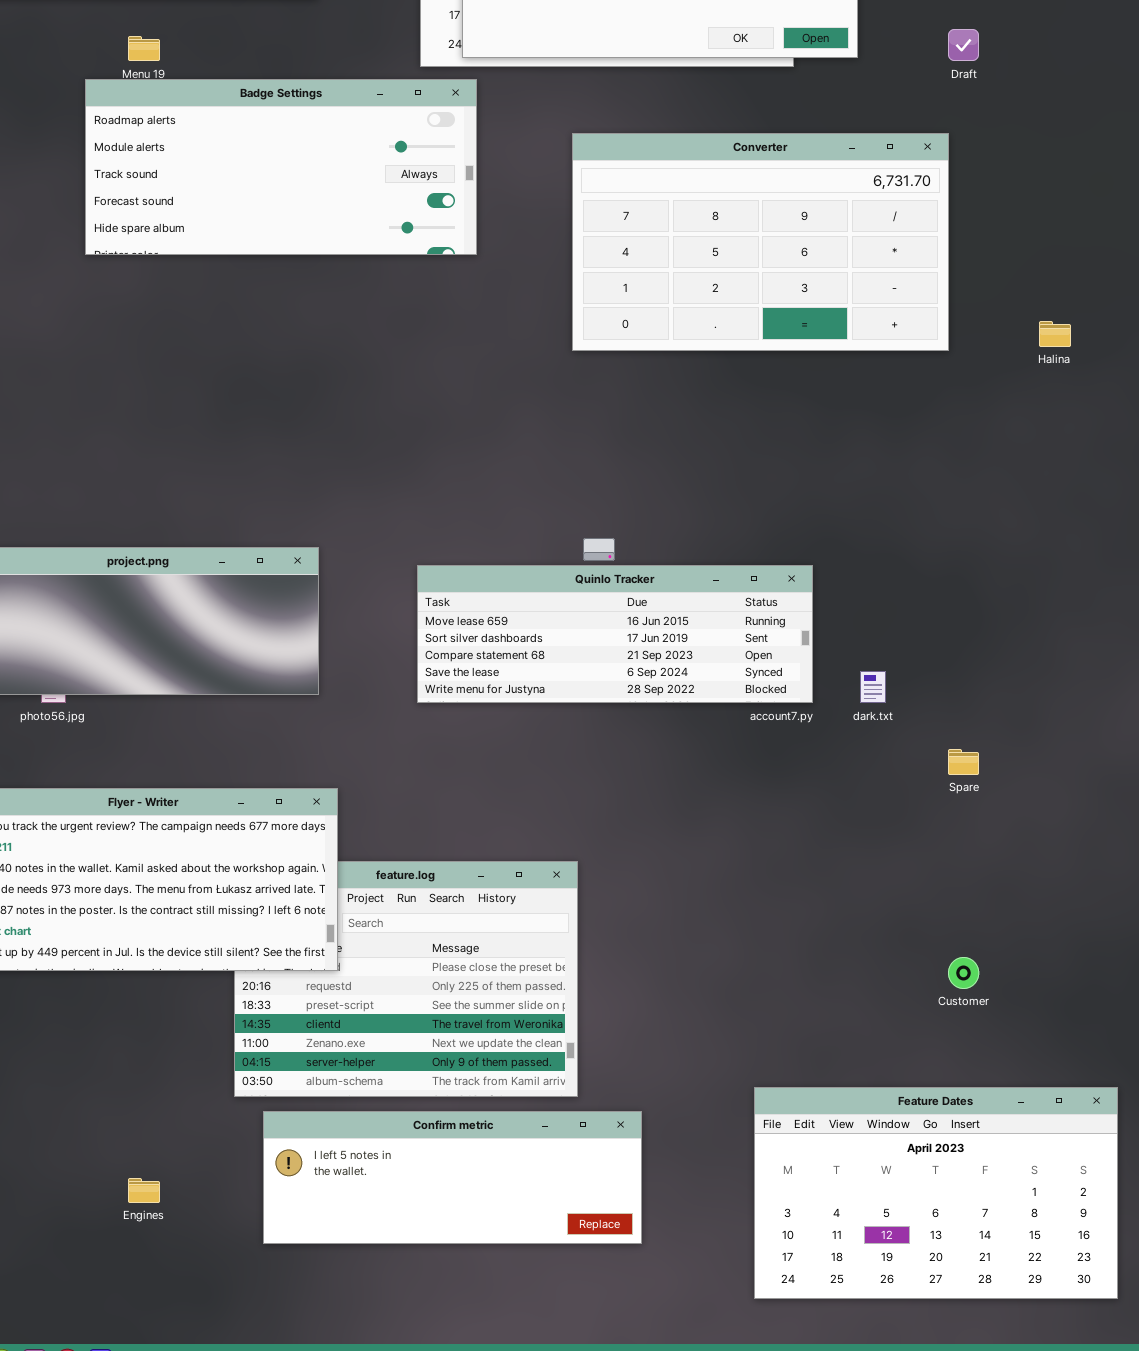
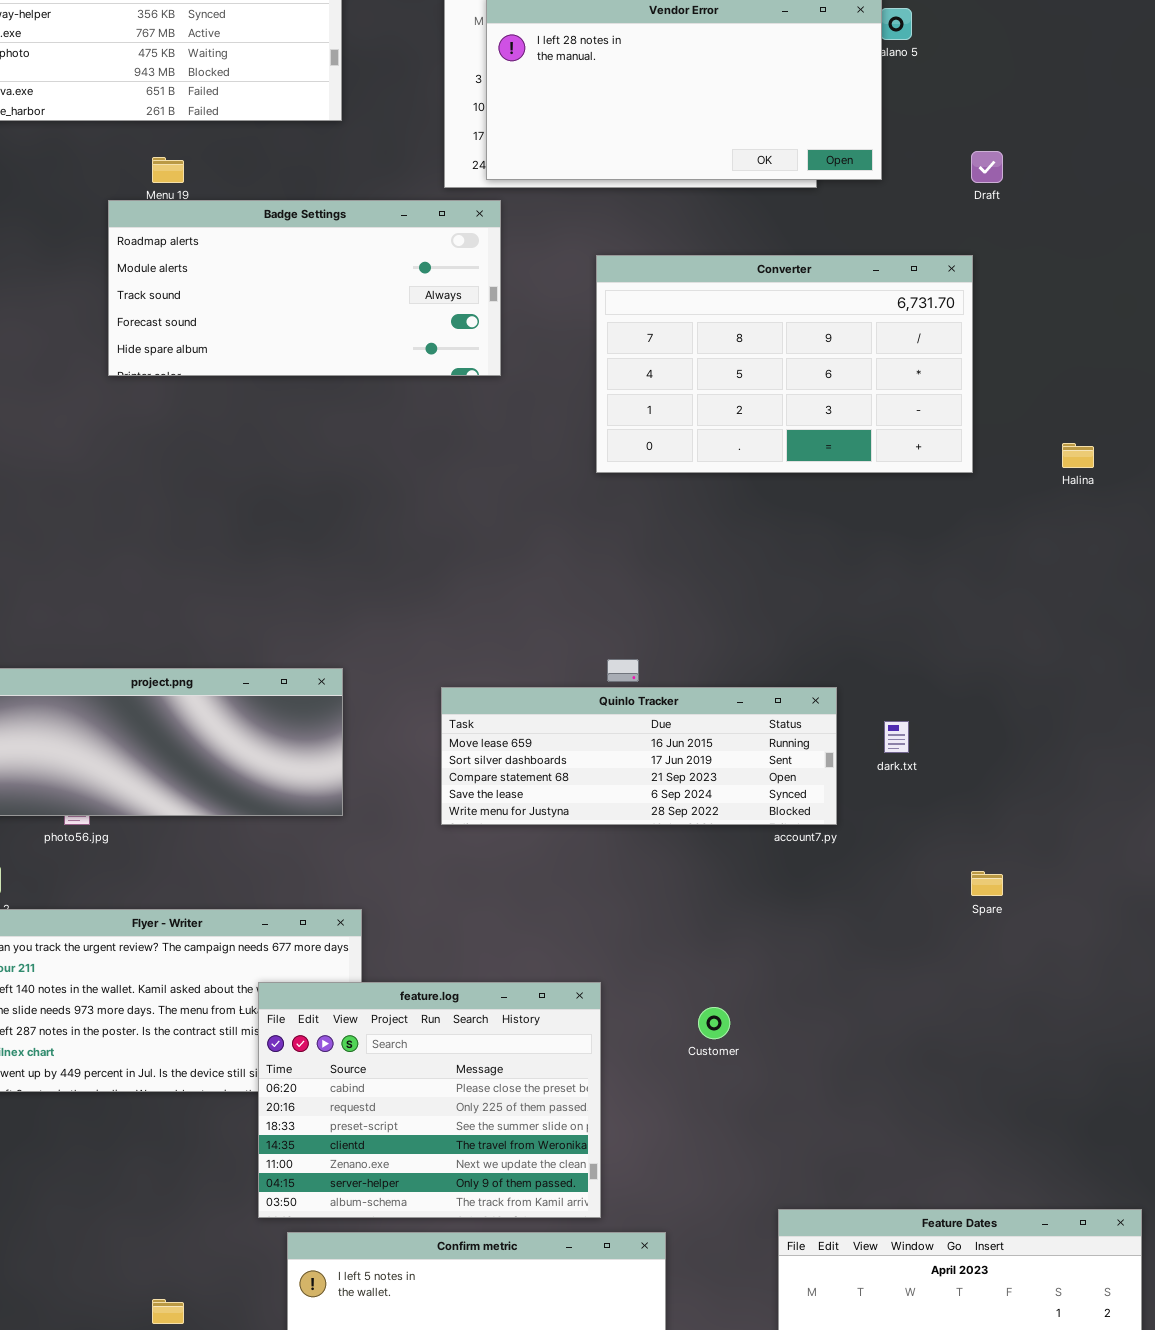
dark.txt: [860,671,886,703] -> [884,721,909,753], moved
feature.log: [234,861,578,1097] -> [258,982,601,1218], raised
Customer: [948,957,979,989] -> [698,1007,730,1039], moved

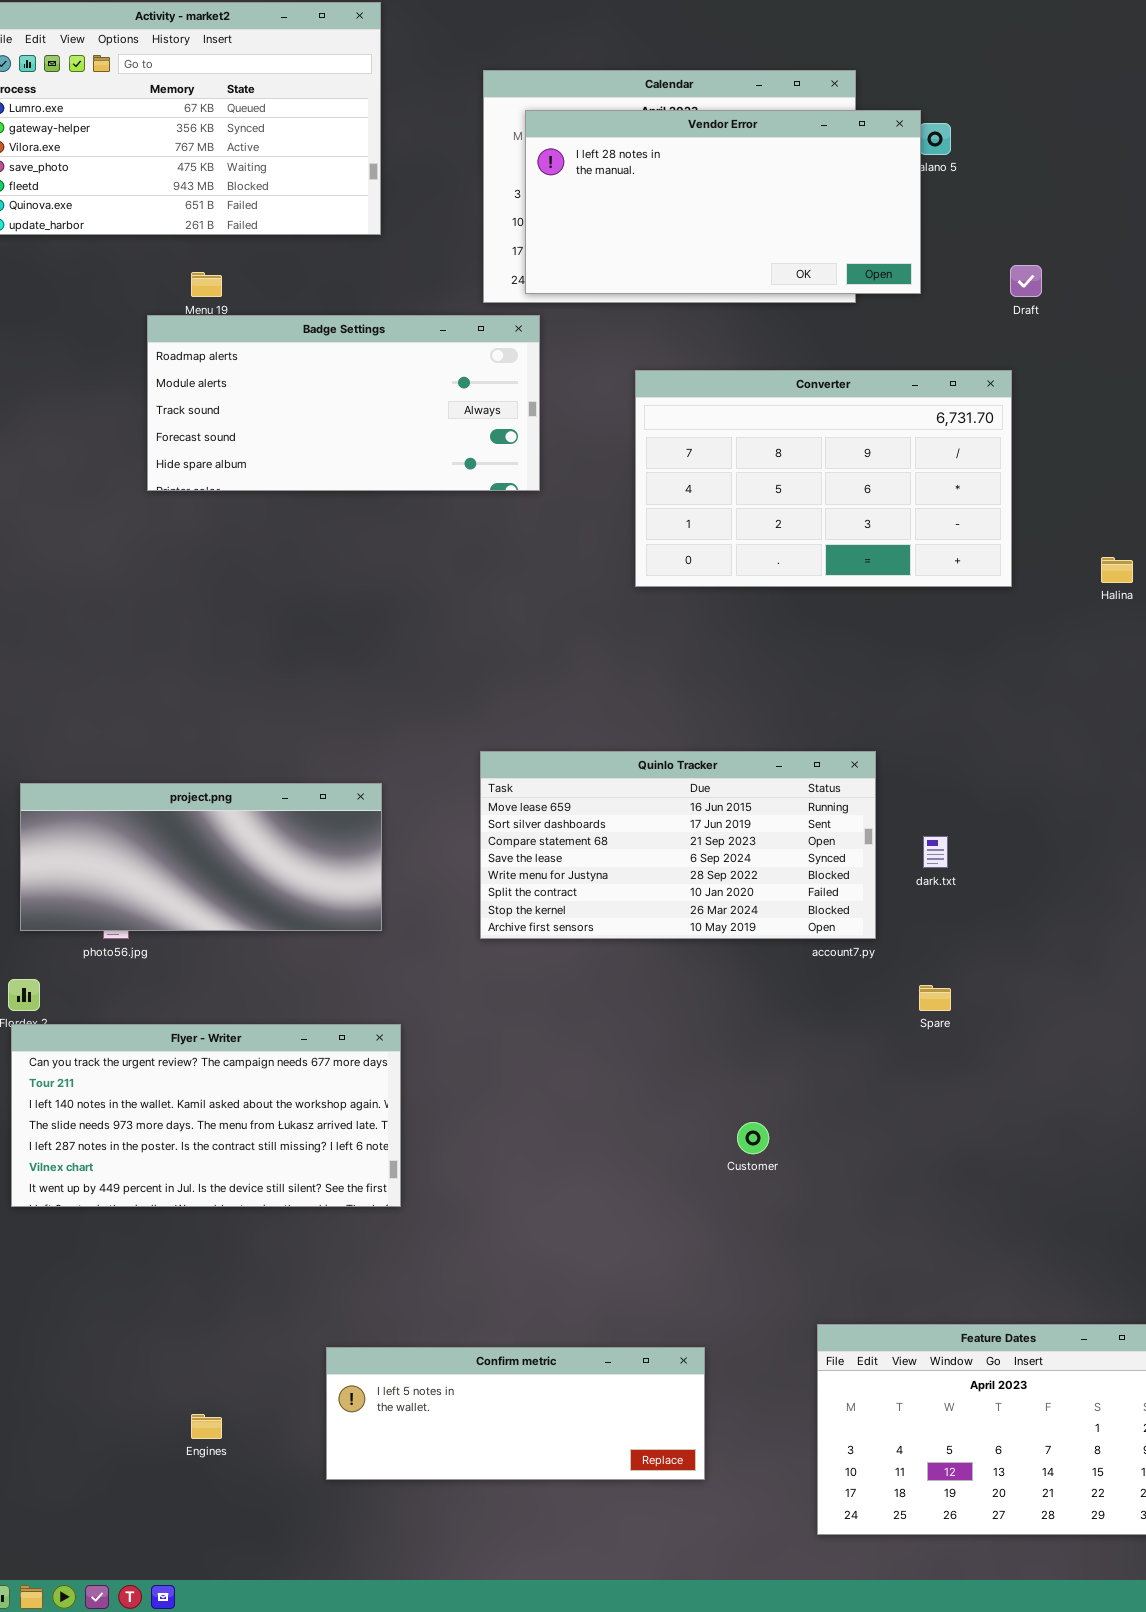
Quinlo Tracker: [441,687,837,825] -> [480,751,876,939], resized
Spare: [971,871,1003,896] -> [919,985,951,1011], moved
feature.log: [258,982,601,1218] -> none, closed

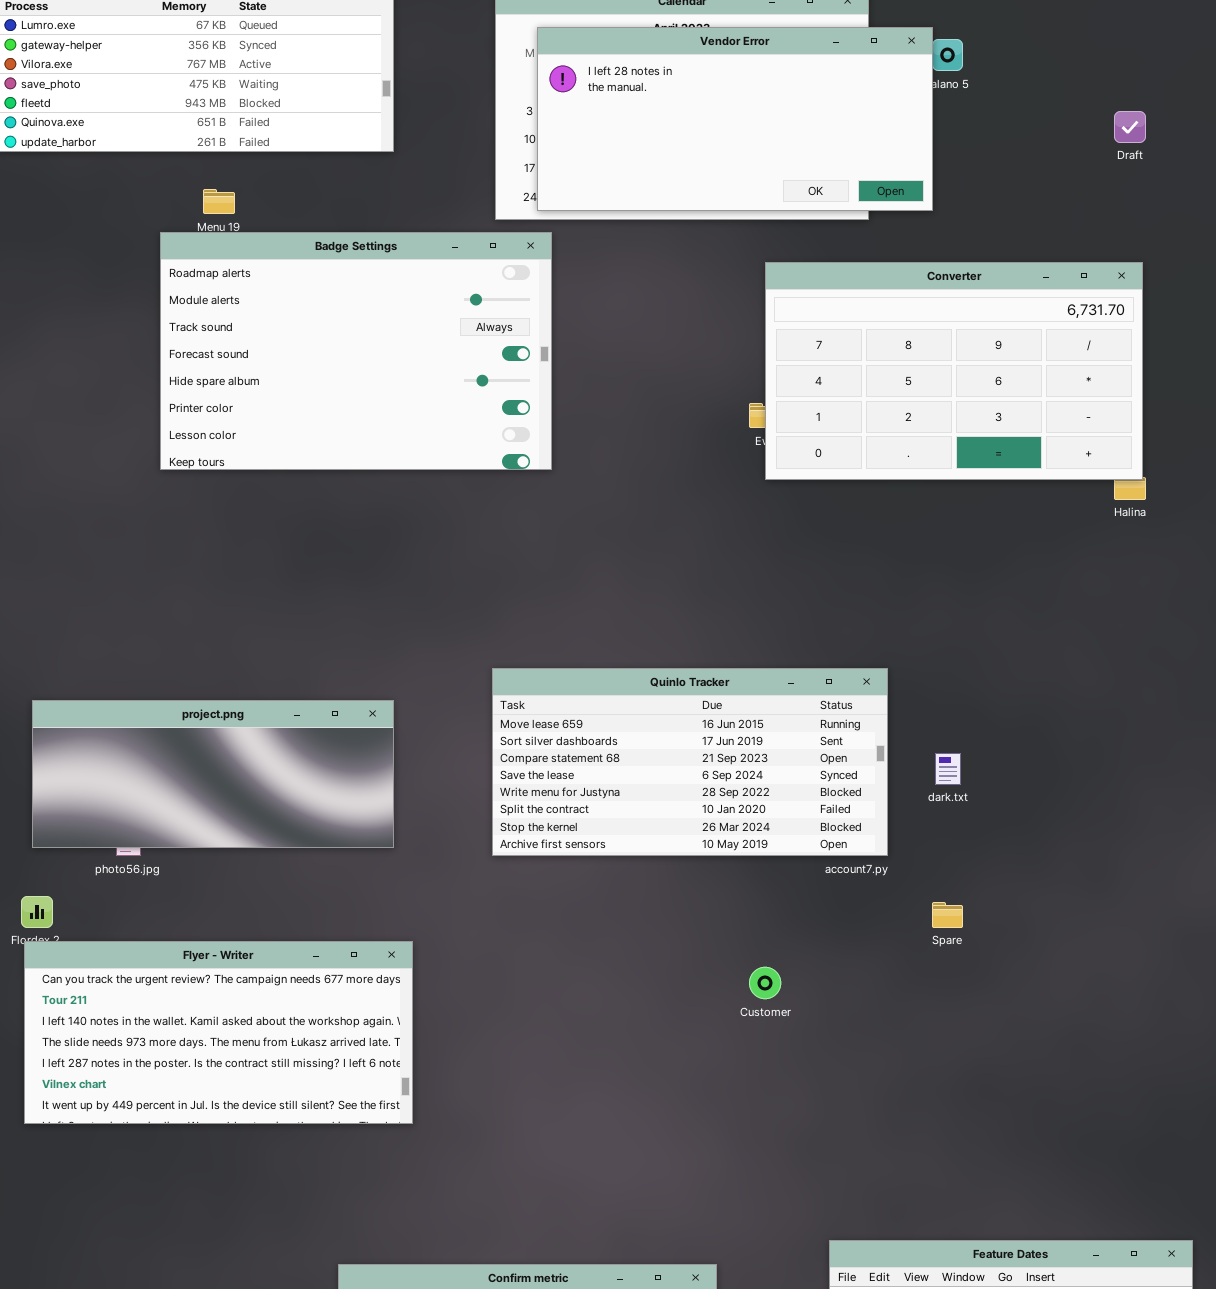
Draft: [1010,265,1042,297] -> [1114,111,1146,143], moved
Badge Settings: [147,315,540,491] -> [160,232,552,470], resized
Converter: [635,370,1012,587] -> [765,262,1143,480], moved
Customer: [737,1122,769,1154] -> [749,967,781,999], moved

